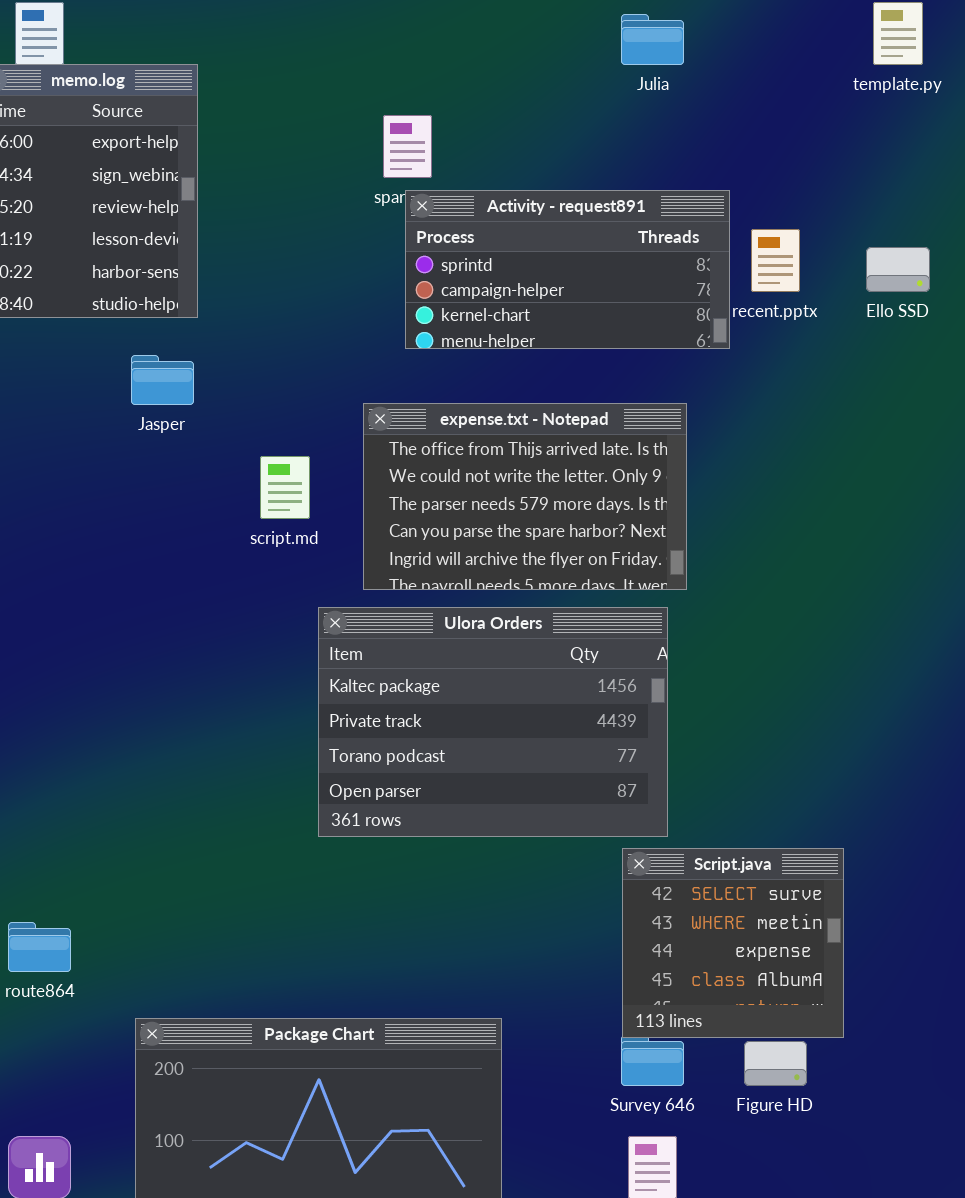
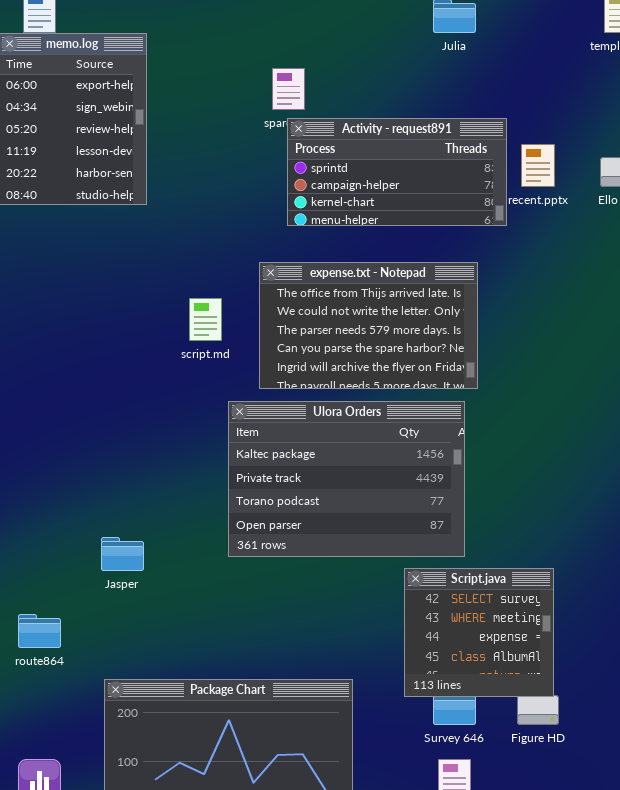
Jasper: [131,355,194,405] -> [101,537,144,571], moved
Script.java: [622,848,844,1038] -> [404,568,554,697], moved

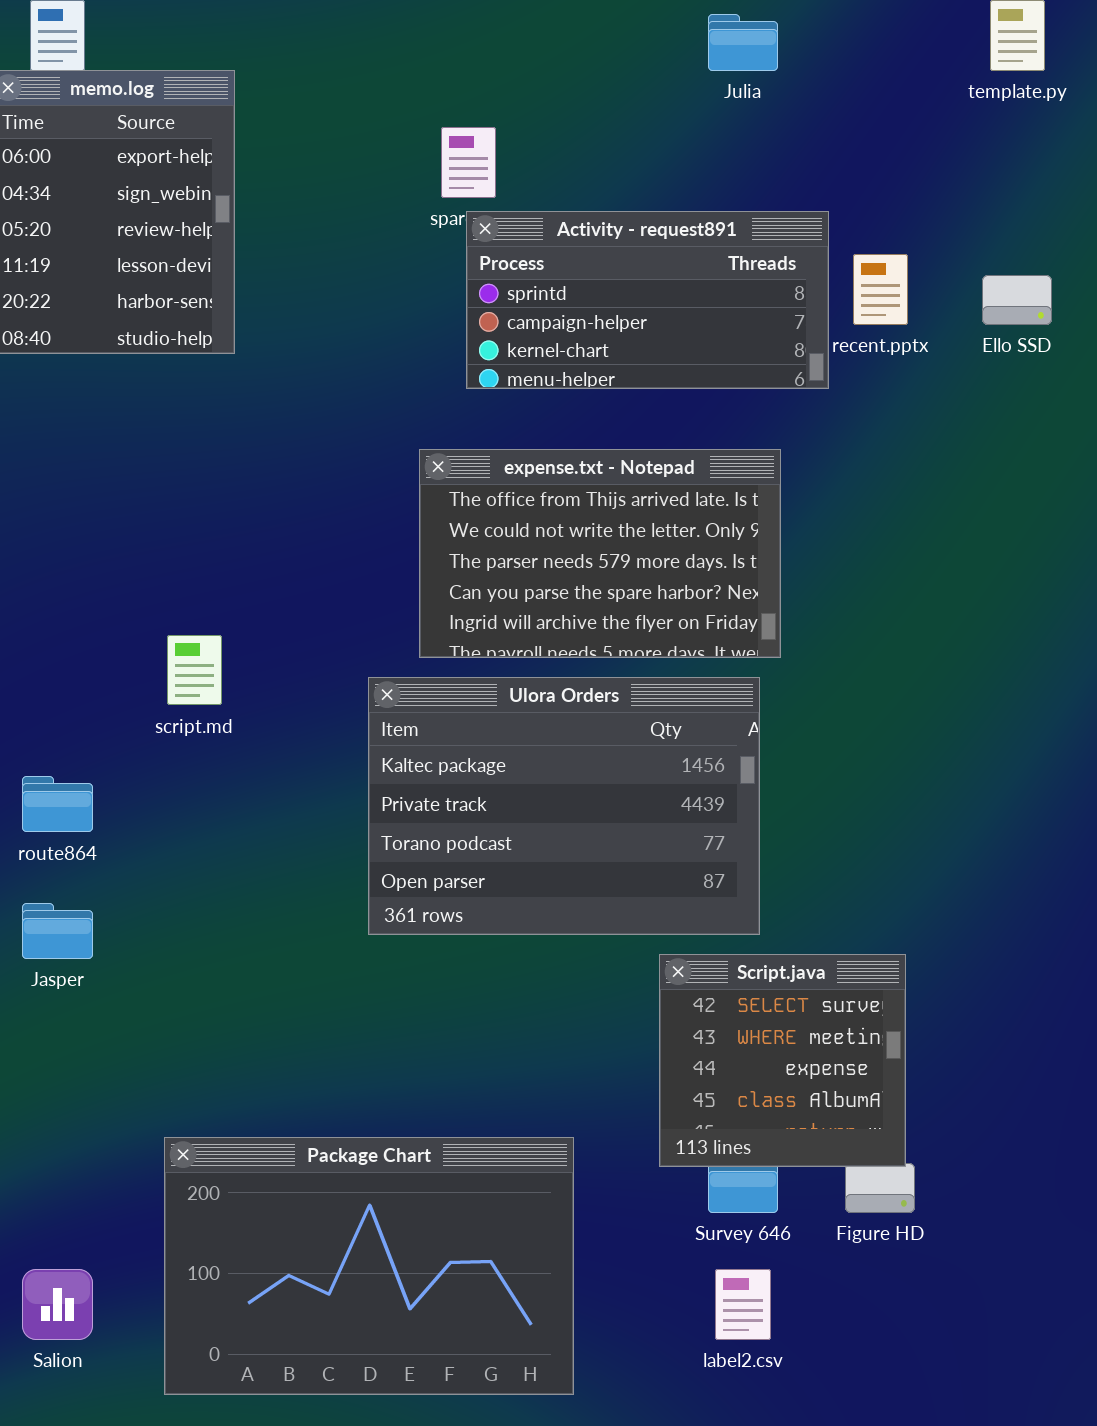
script.md: [189,298,222,341] -> [167,635,222,705], moved
Jasper: [101,537,144,571] -> [22,903,93,959], moved
route864: [18,614,61,648] -> [22,776,93,832], moved

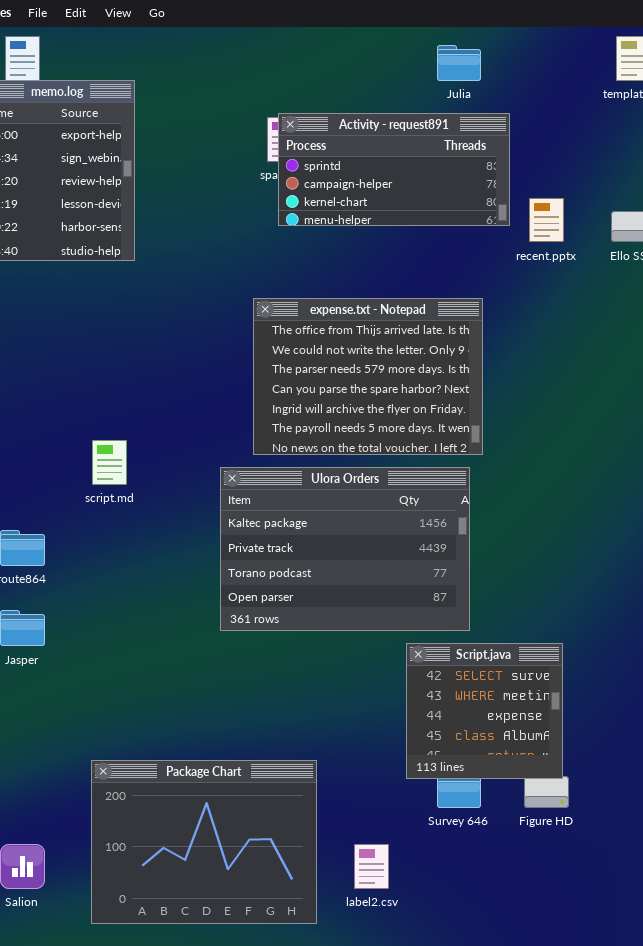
Activity - request891: [466,211,829,389] -> [278,113,510,226], moved
expense.txt - Notepad: [419,449,781,658] -> [253,298,483,455], resized
Package Chart: [164,1137,574,1395] -> [91,760,317,924], resized
label2.csv: [715,1269,771,1340] -> [354,844,389,889], moved

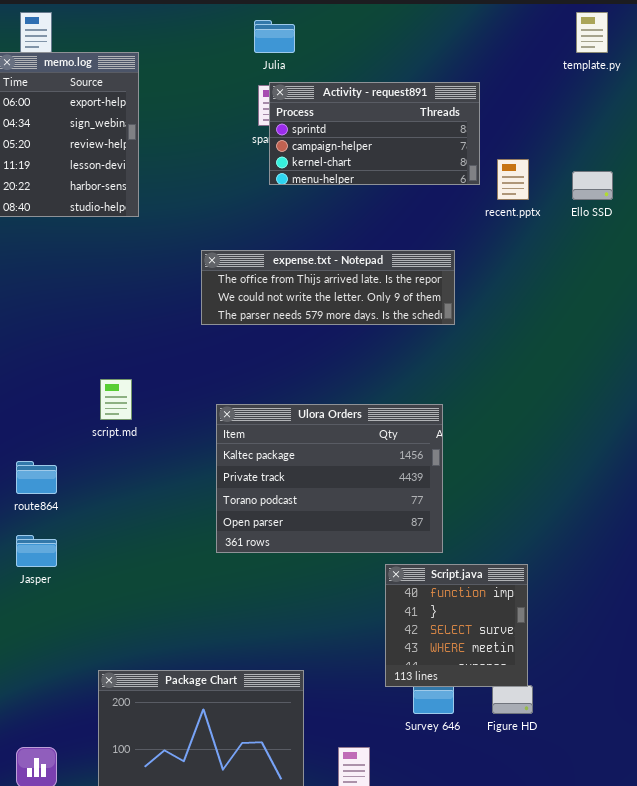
Julia: [437,45,481,81] -> [254,20,295,53], moved
expense.txt - Notepad: [253,298,483,455] -> [201,250,455,325], resized
Script.java: [406,643,563,779] -> [385,564,528,687], scrolled up 2 rows

